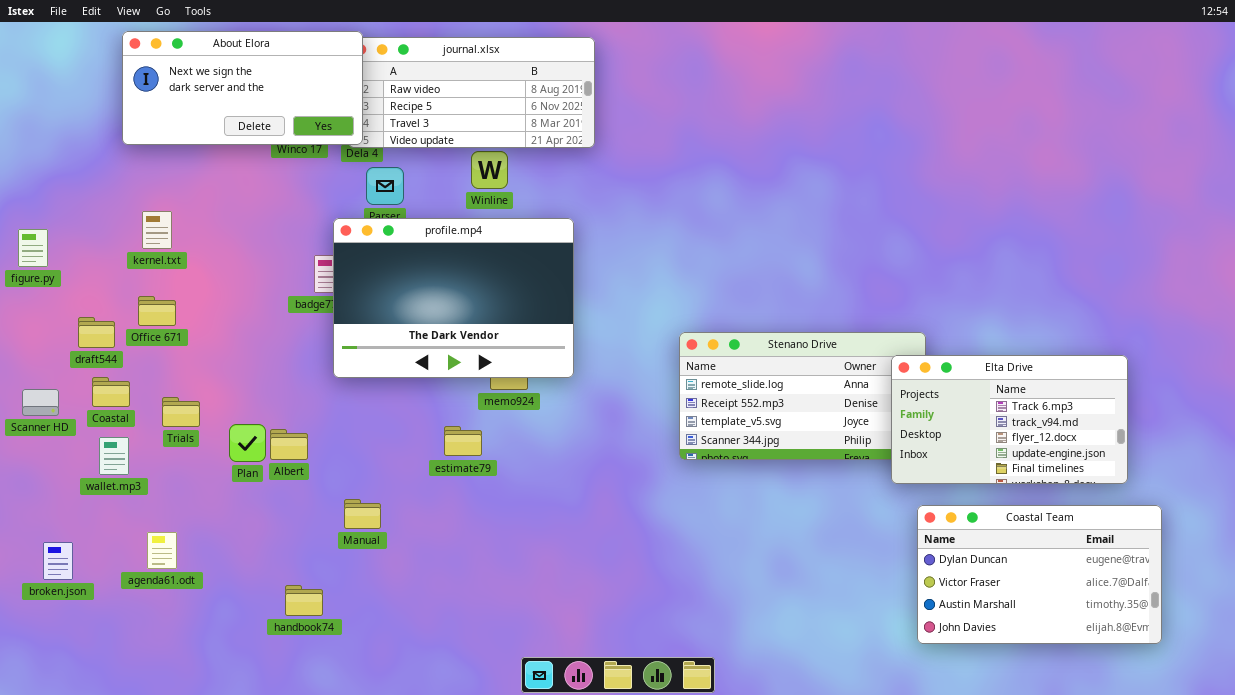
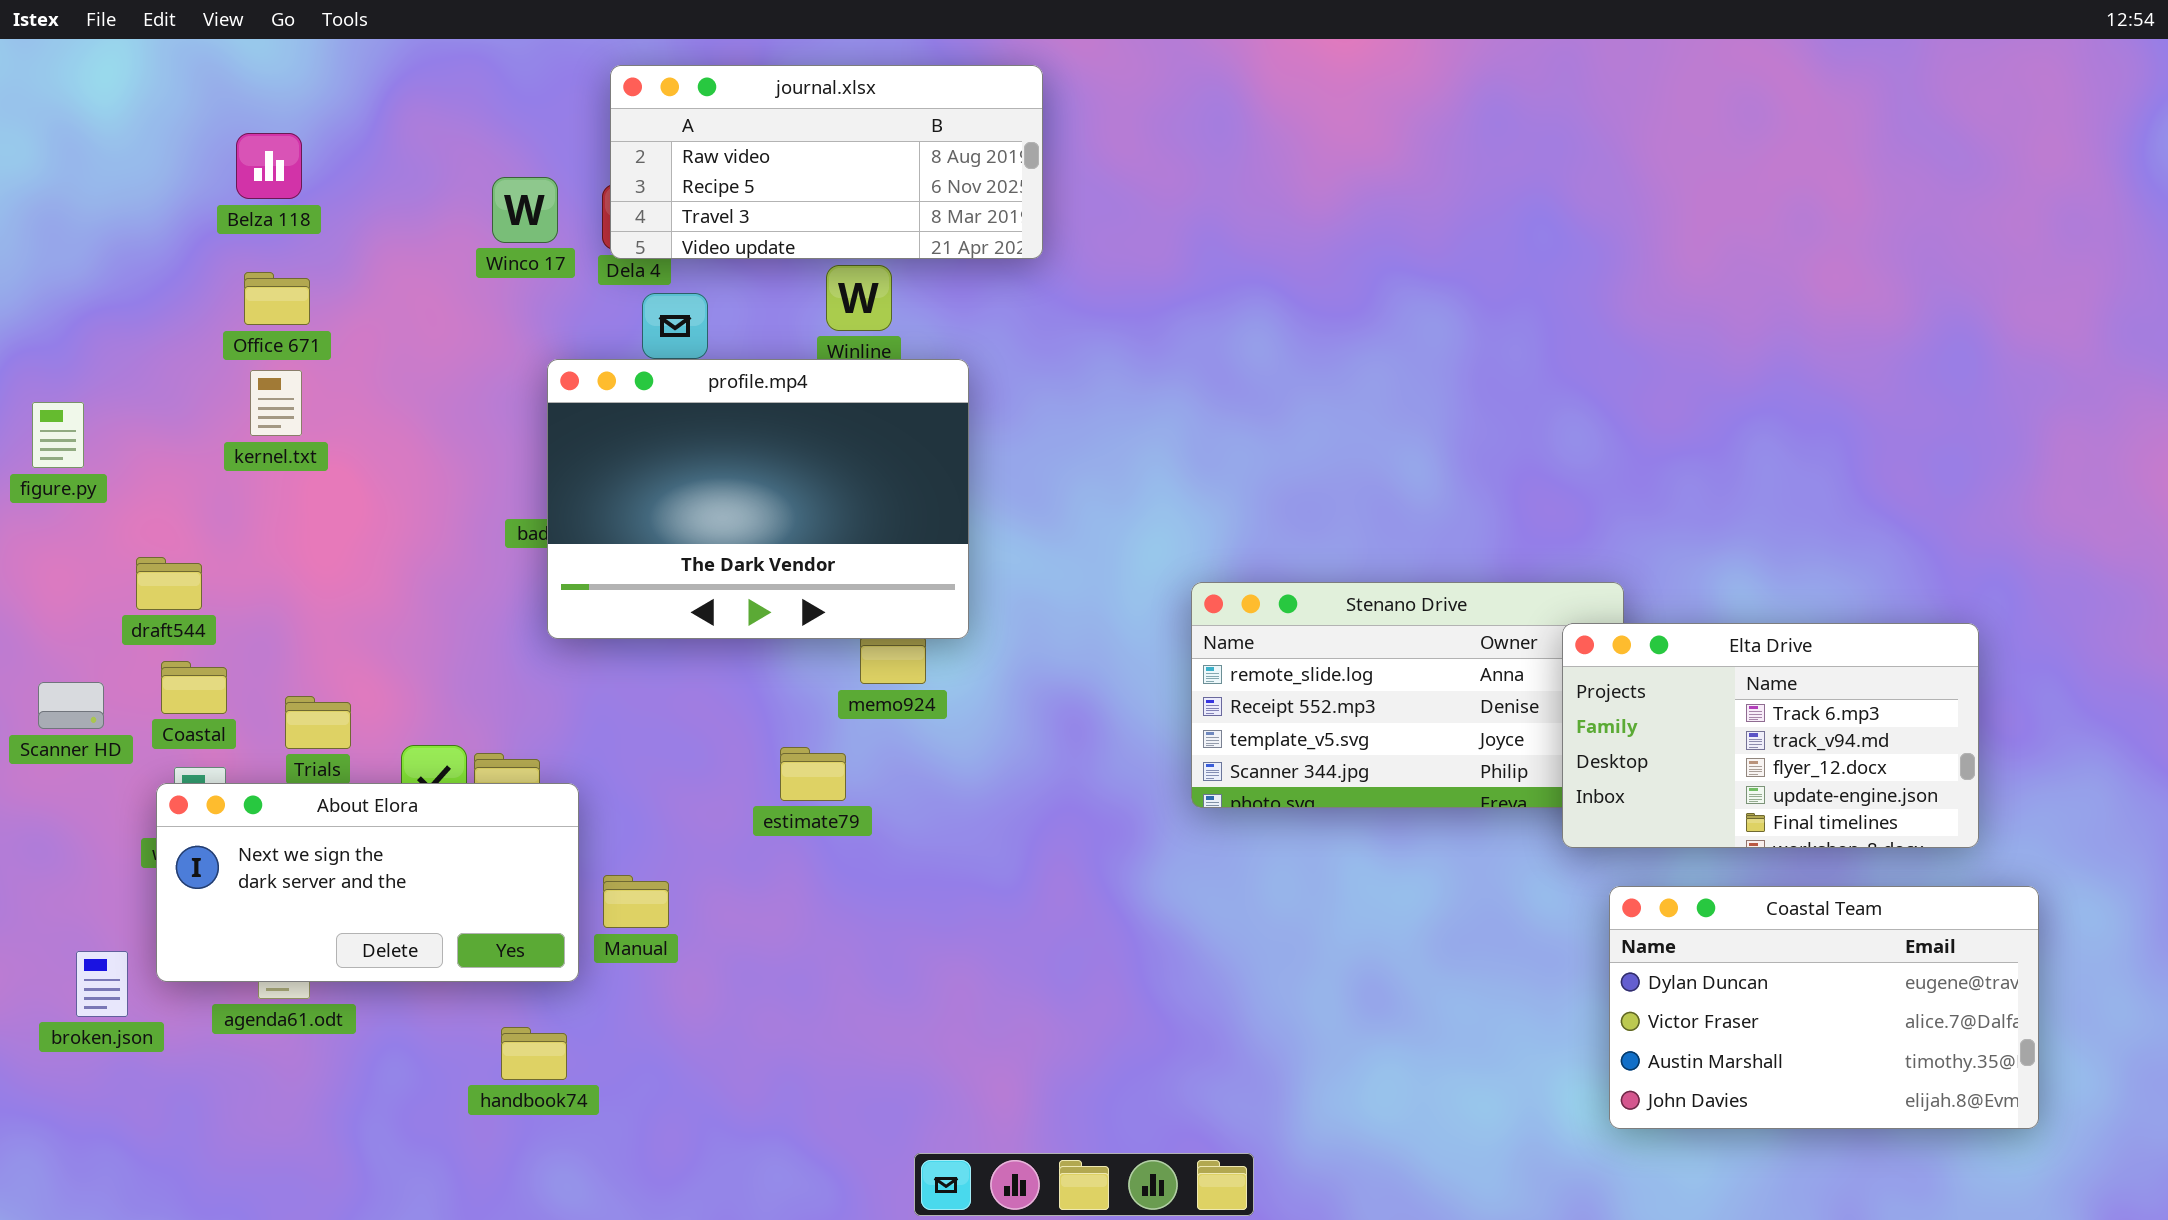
About Elora: [122,31,363,145] -> [156,783,579,982], moved
profile.mp4: [333,218,574,378] -> [547,359,969,639], moved
Office 671: [138,296,176,326] -> [244,272,310,325], moved

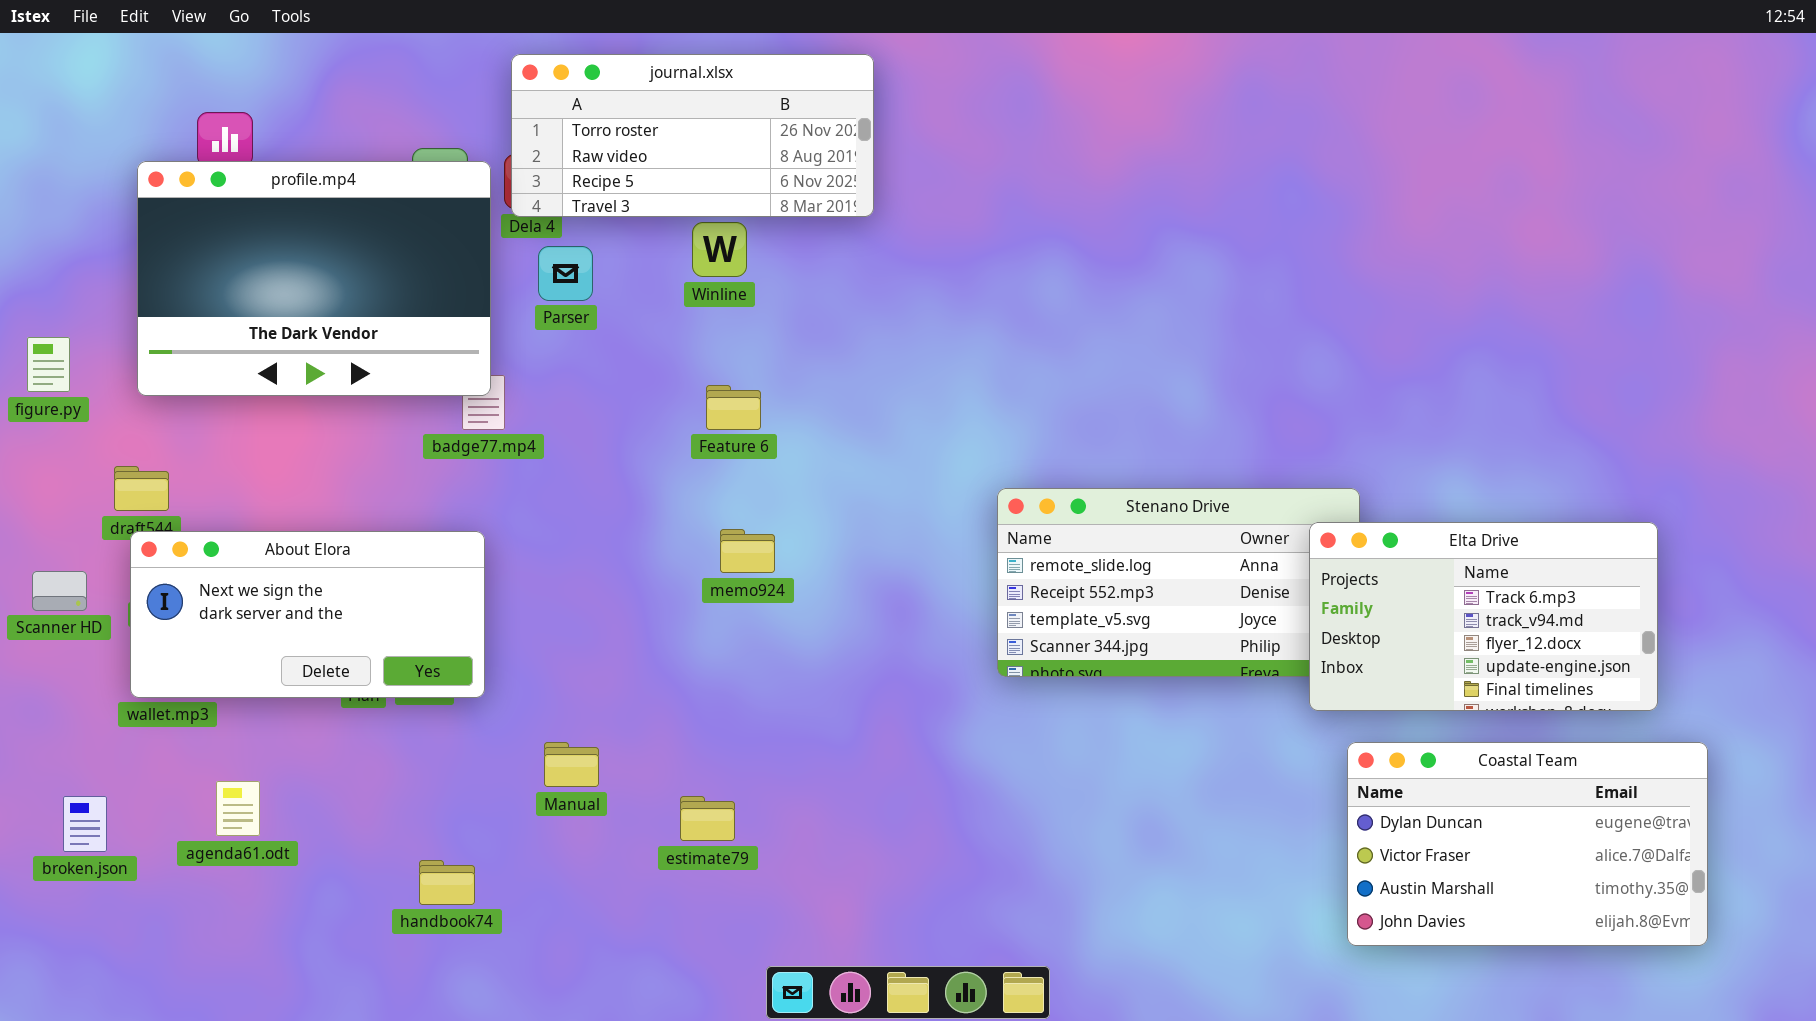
journal.xlsx: [610,65,1043,259] -> [511,54,874,217], scrolled up 1 row
profile.mp4: [547,359,969,639] -> [137,161,491,396], moved
estimate79: [780,747,846,801] -> [680,796,735,841], moved
About Elora: [156,783,579,982] -> [130,531,485,698], moved
Manual: [603,875,669,928] -> [544,742,599,787], moved

